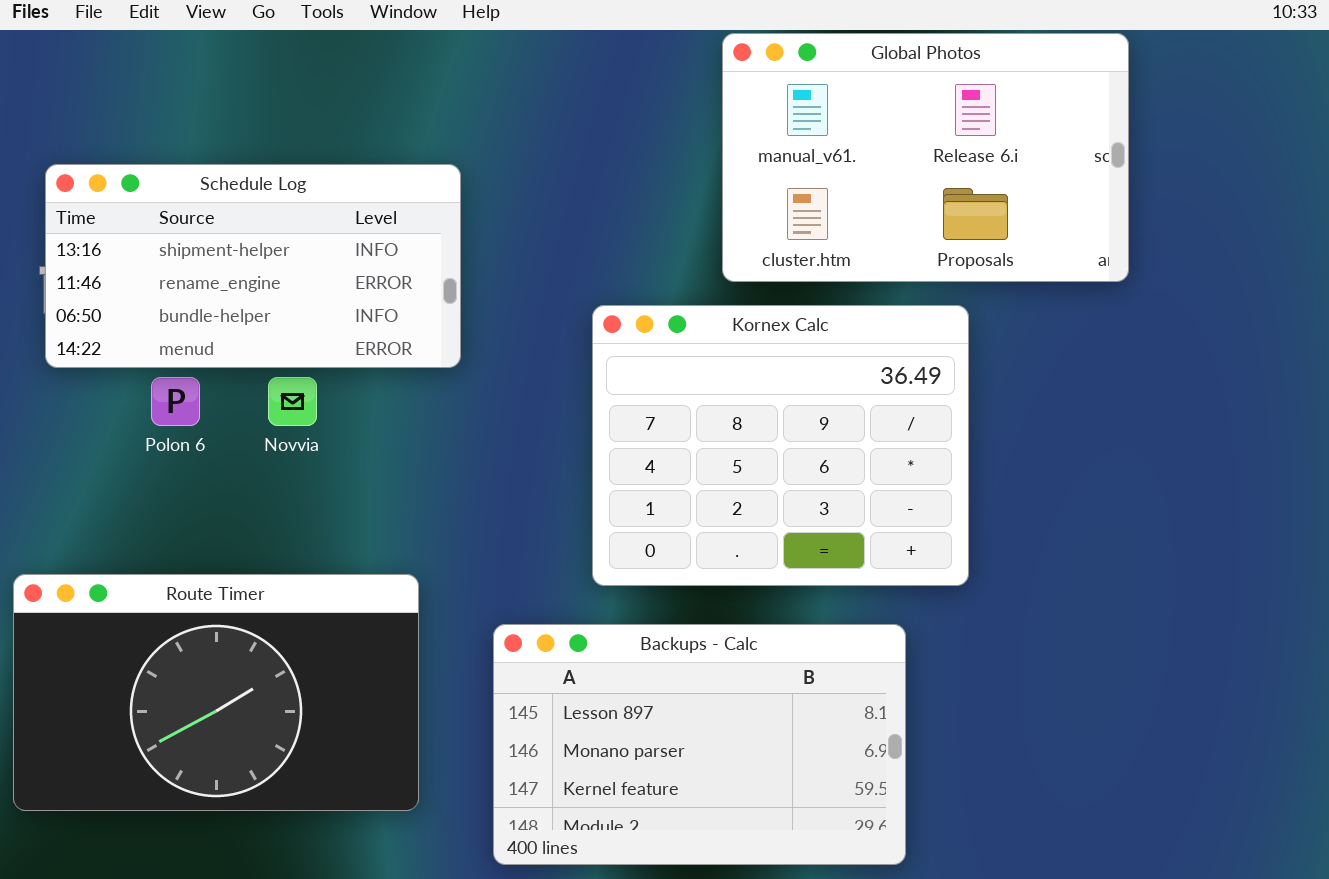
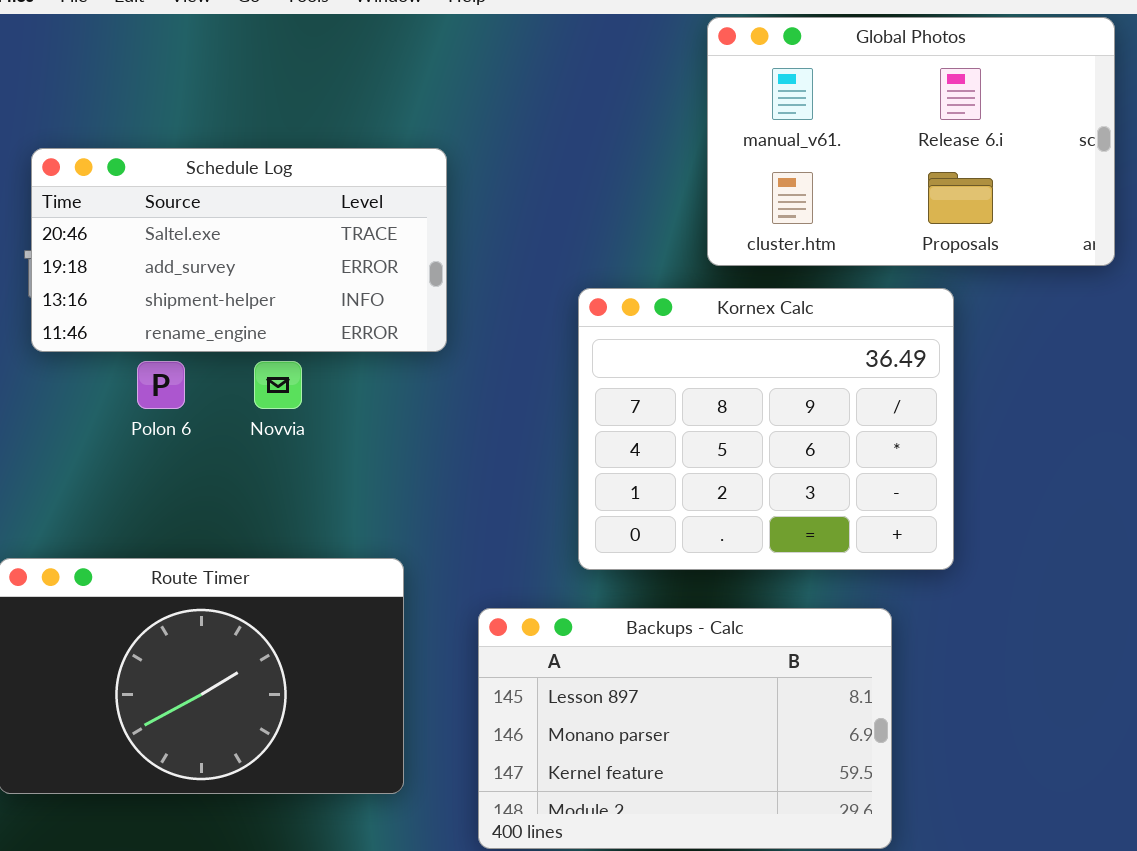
Schedule Log: [45,164,461,368] -> [31,148,447,352], scrolled up 2 rows

